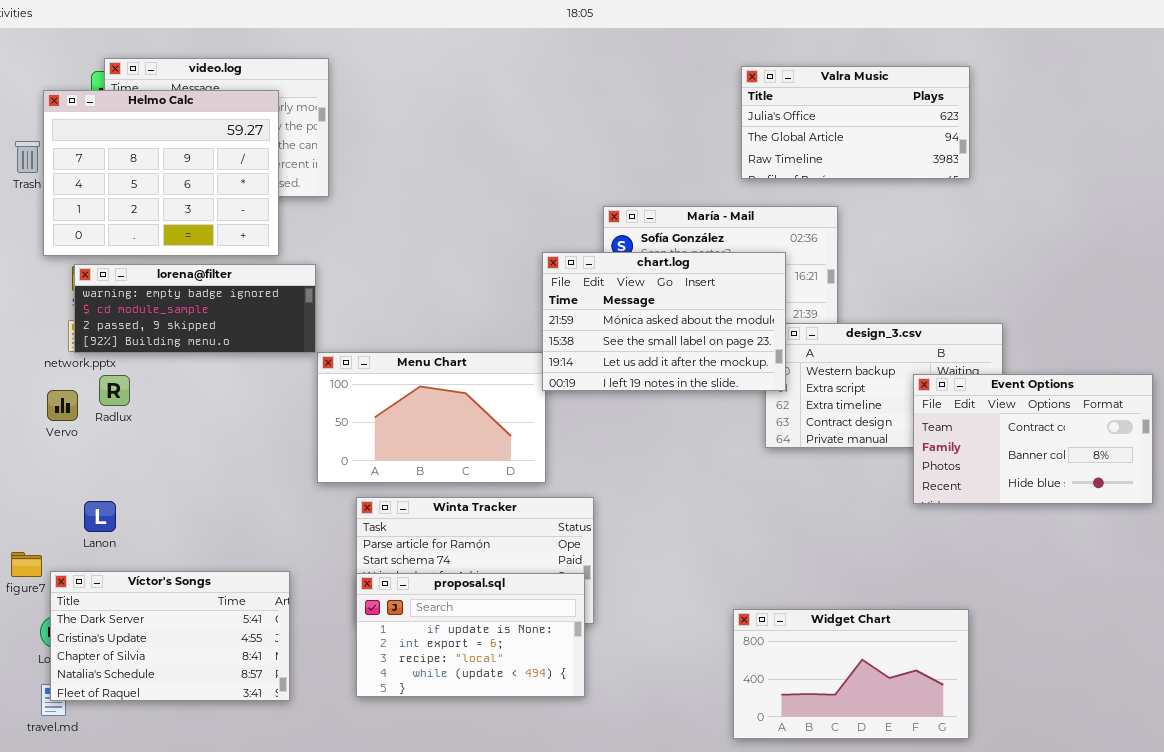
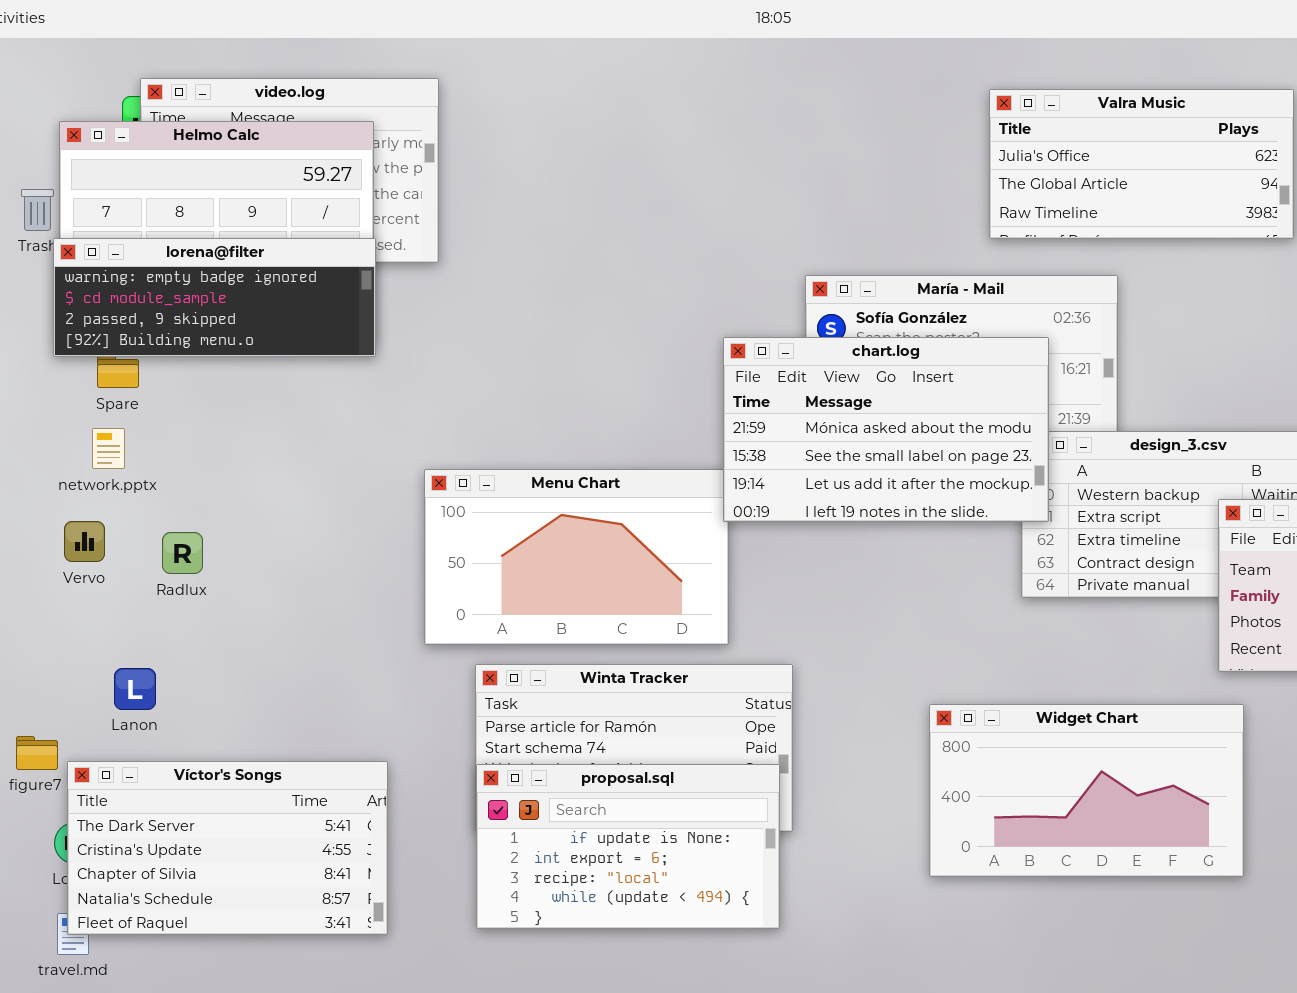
lorena@filter: [74,264,316,353] -> [53,238,376,357], moved
Radlux: [99,375,130,406] -> [162,532,203,574], moved
Widget Chart: [733,609,969,739] -> [929,704,1244,877], moved

